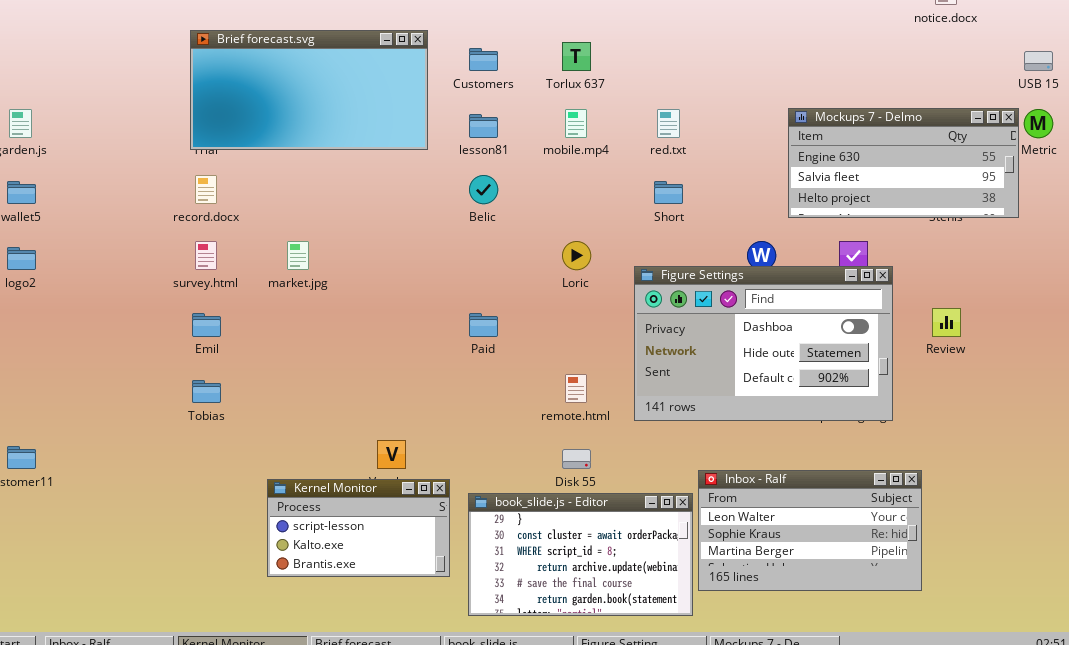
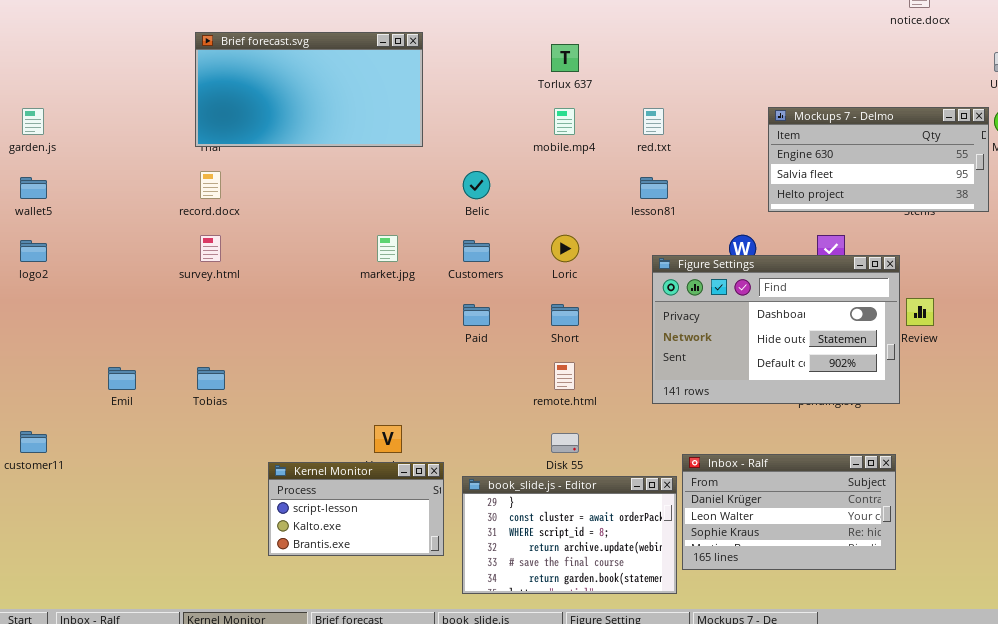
Customers: [469,48,498,71] -> [463,240,490,262], moved
lesson81: [469,114,498,138] -> [640,177,668,199], moved
Short: [654,181,683,204] -> [551,304,579,326], moved
market.jpg: [287,241,309,270] -> [377,235,398,262], moved
Figure Settings: [634,266,893,421] -> [652,255,900,404], moved
Emil: [192,313,221,337] -> [108,367,136,390], moved
Inbox - Ralf: [698,470,922,591] -> [682,454,896,570], scrolled up 1 row

